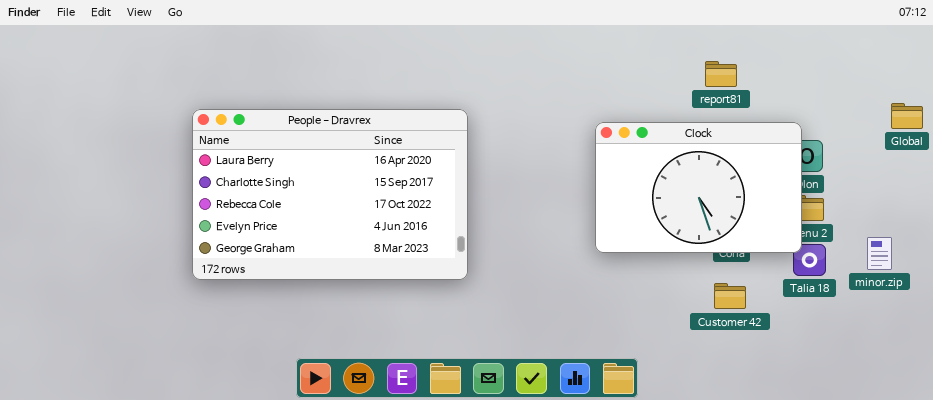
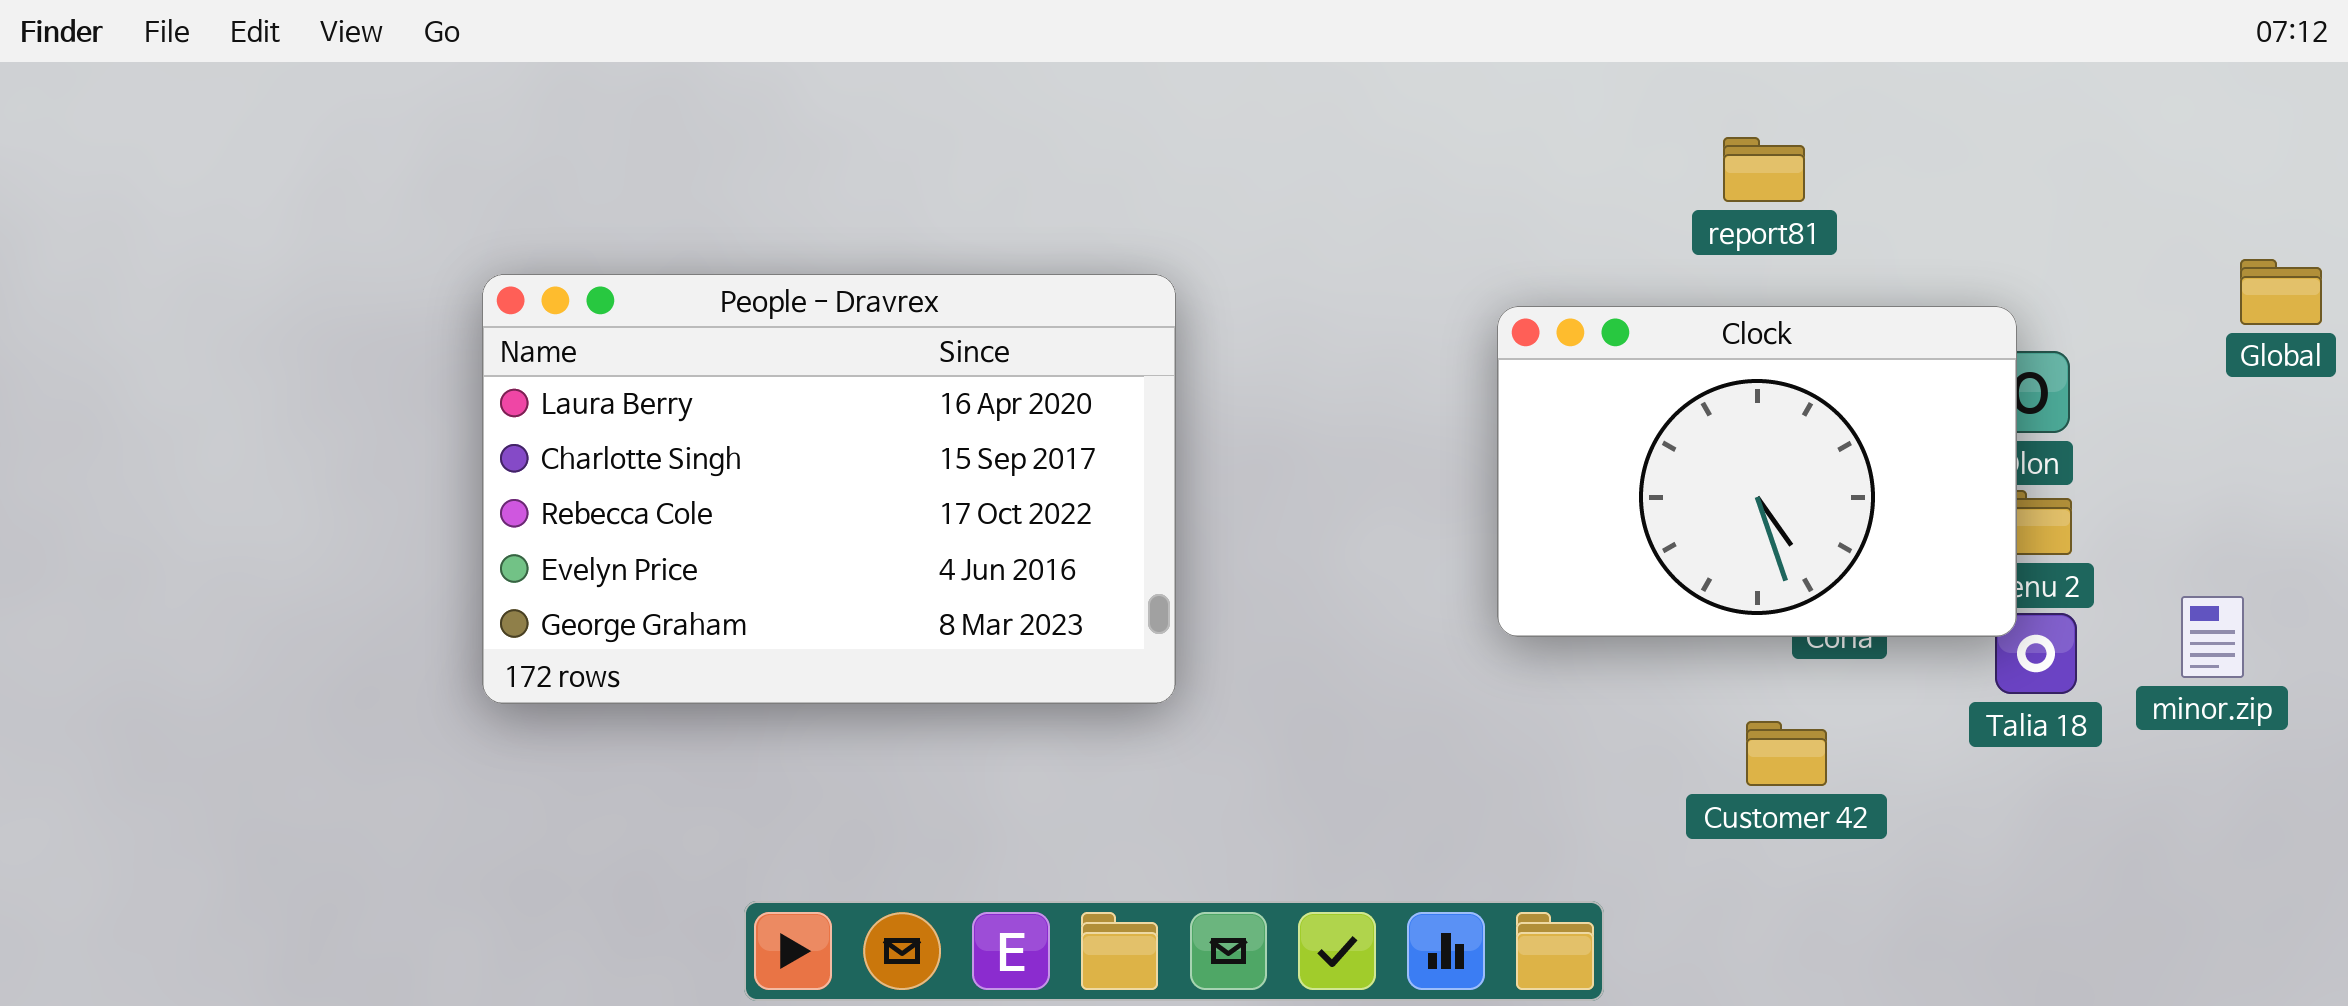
report81: [705,61,737,87] -> [1723,137,1805,202], moved
Customer 42: [714,283,746,309] -> [1746,721,1827,786], moved

